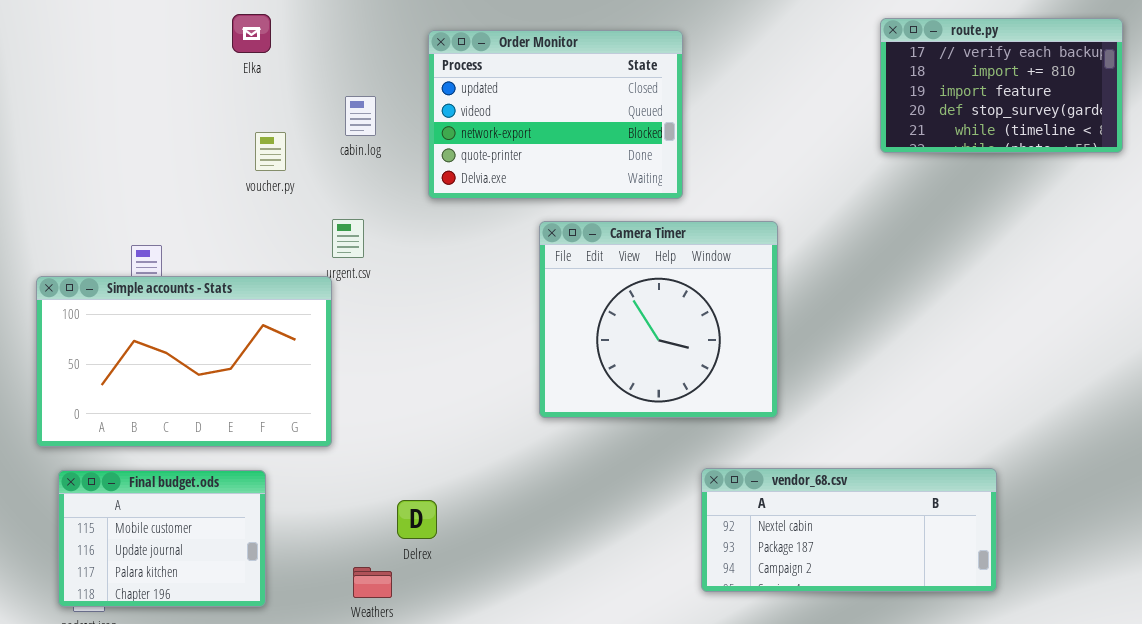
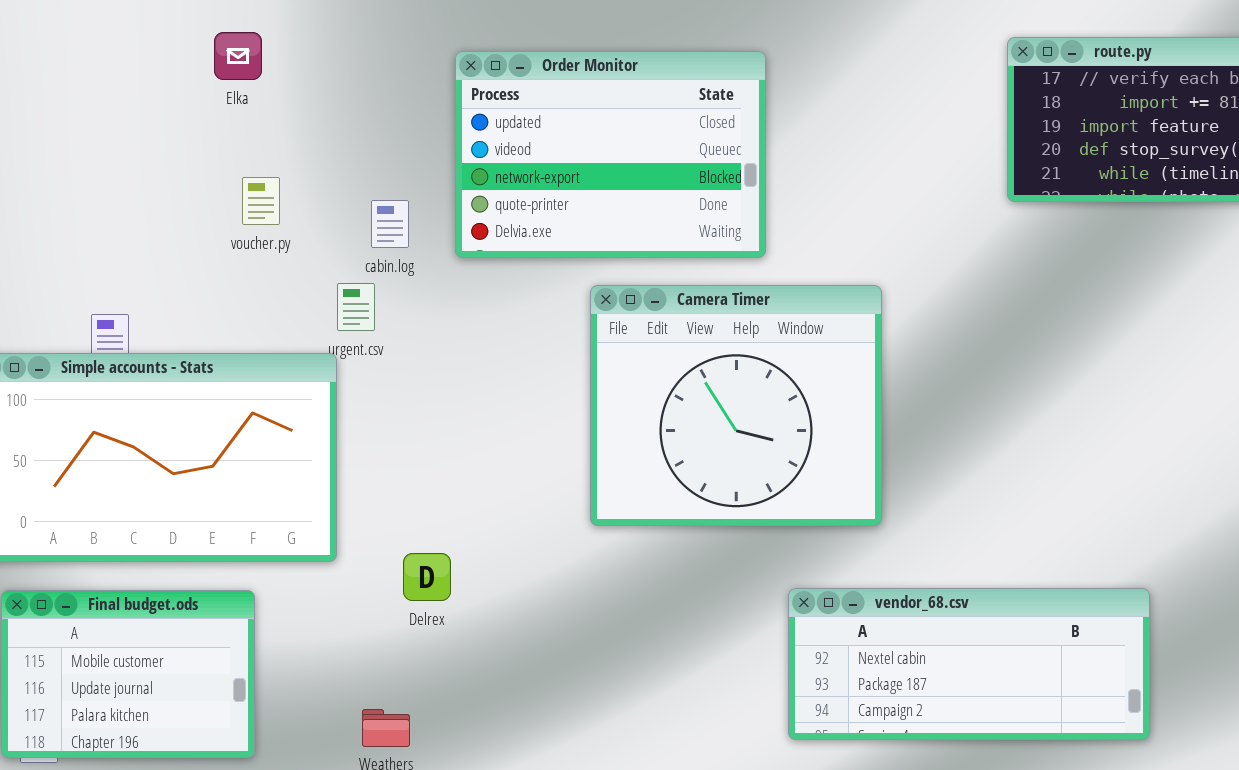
cabin.log: [345,96,376,136] -> [371,200,409,248], moved
Delrex: [397,500,437,539] -> [403,553,451,601], moved

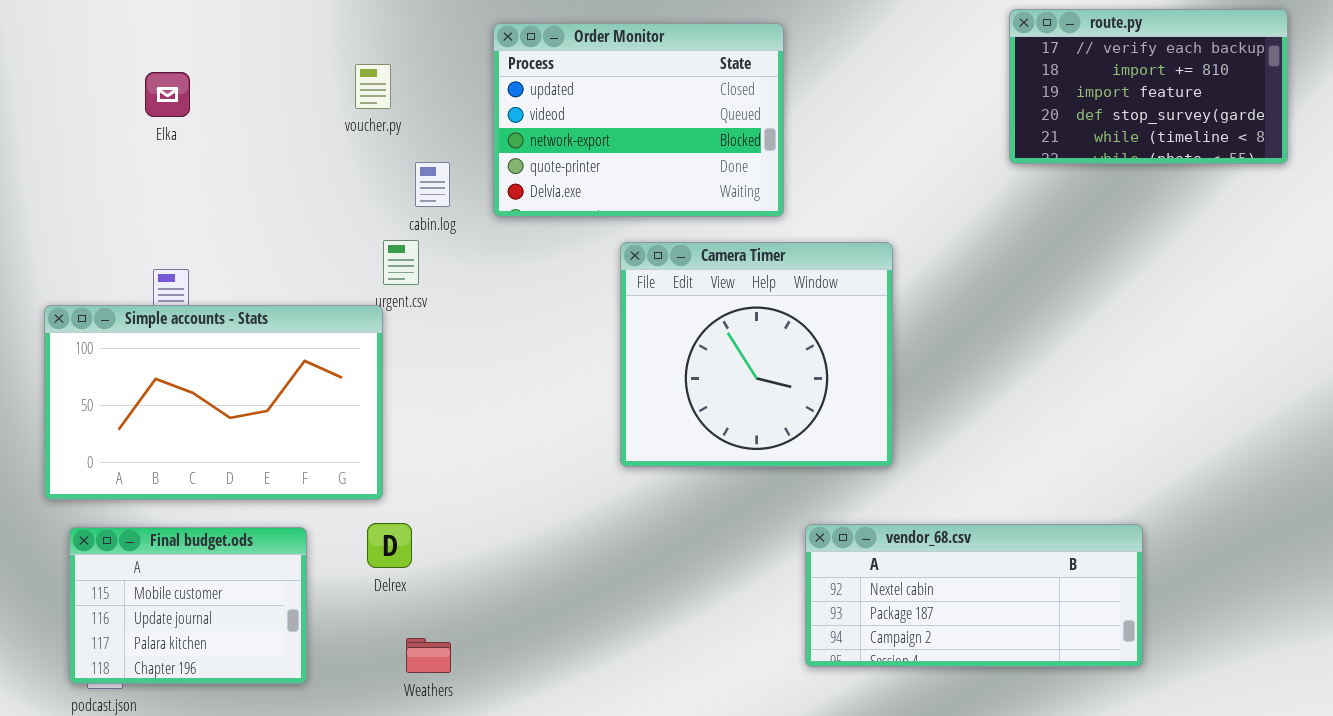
Elka: [214,32,262,80] -> [145,72,190,117], moved
voucher.py: [242,177,280,225] -> [355,64,391,109], moved
Delrex: [403,553,451,601] -> [367,523,412,568], moved

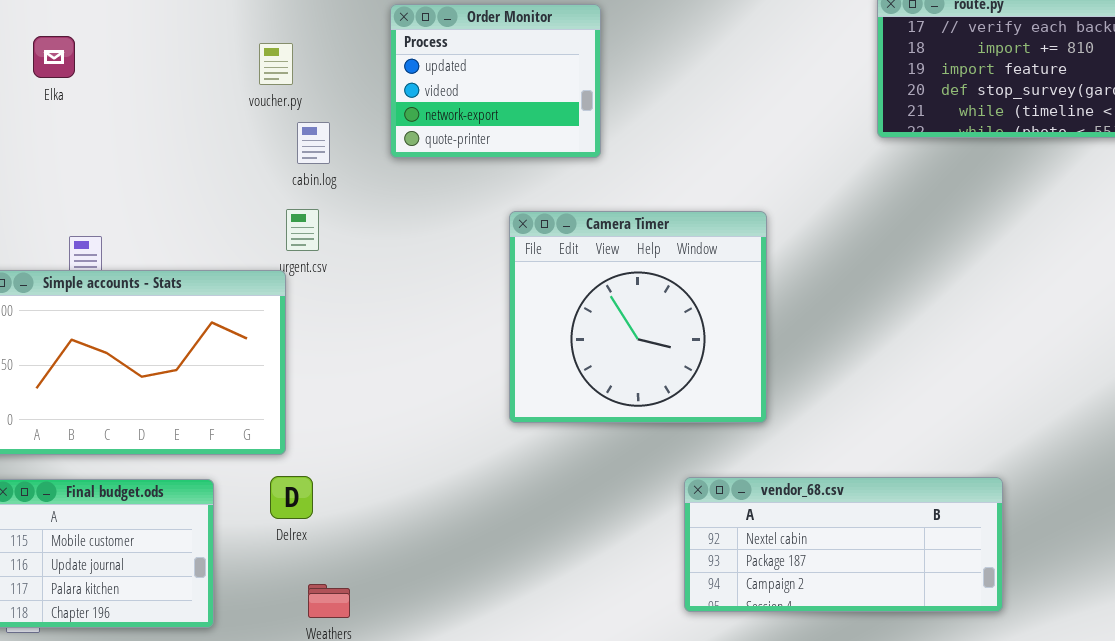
Order Monitor: [493,23,784,217] -> [390,4,601,158], resized
Elka: [145,72,190,117] -> [33,36,75,78], moved
cabin.log: [415,162,450,207] -> [297,122,330,164], moved

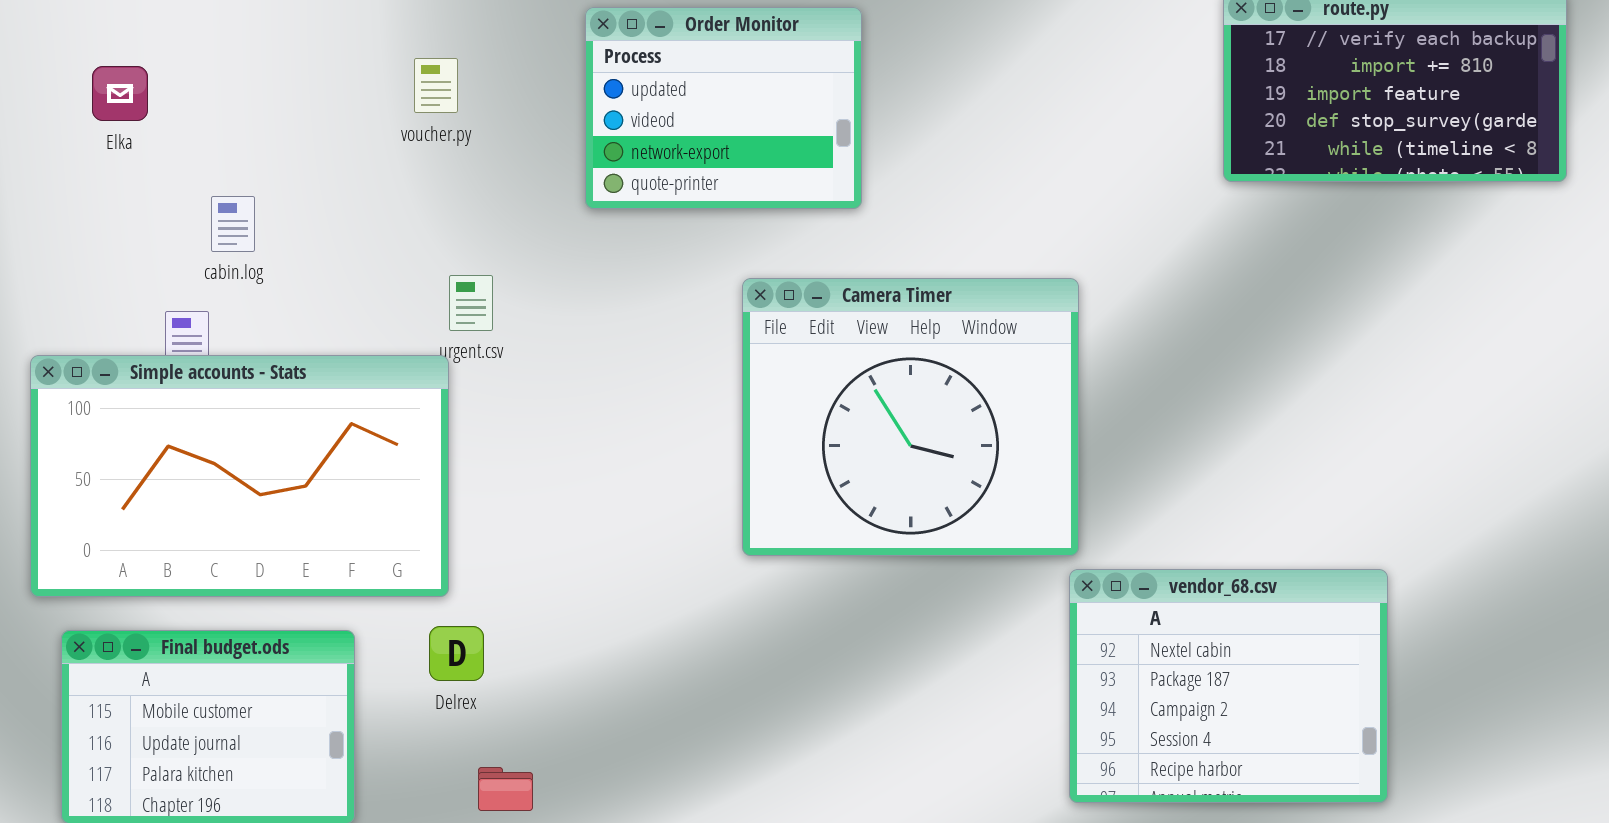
Elka: [33,36,75,78] -> [92,66,148,121], moved
cabin.log: [297,122,330,164] -> [211,196,255,252], moved
vendor_68.csv: [684,477,1003,612] -> [1069,569,1388,803], resized

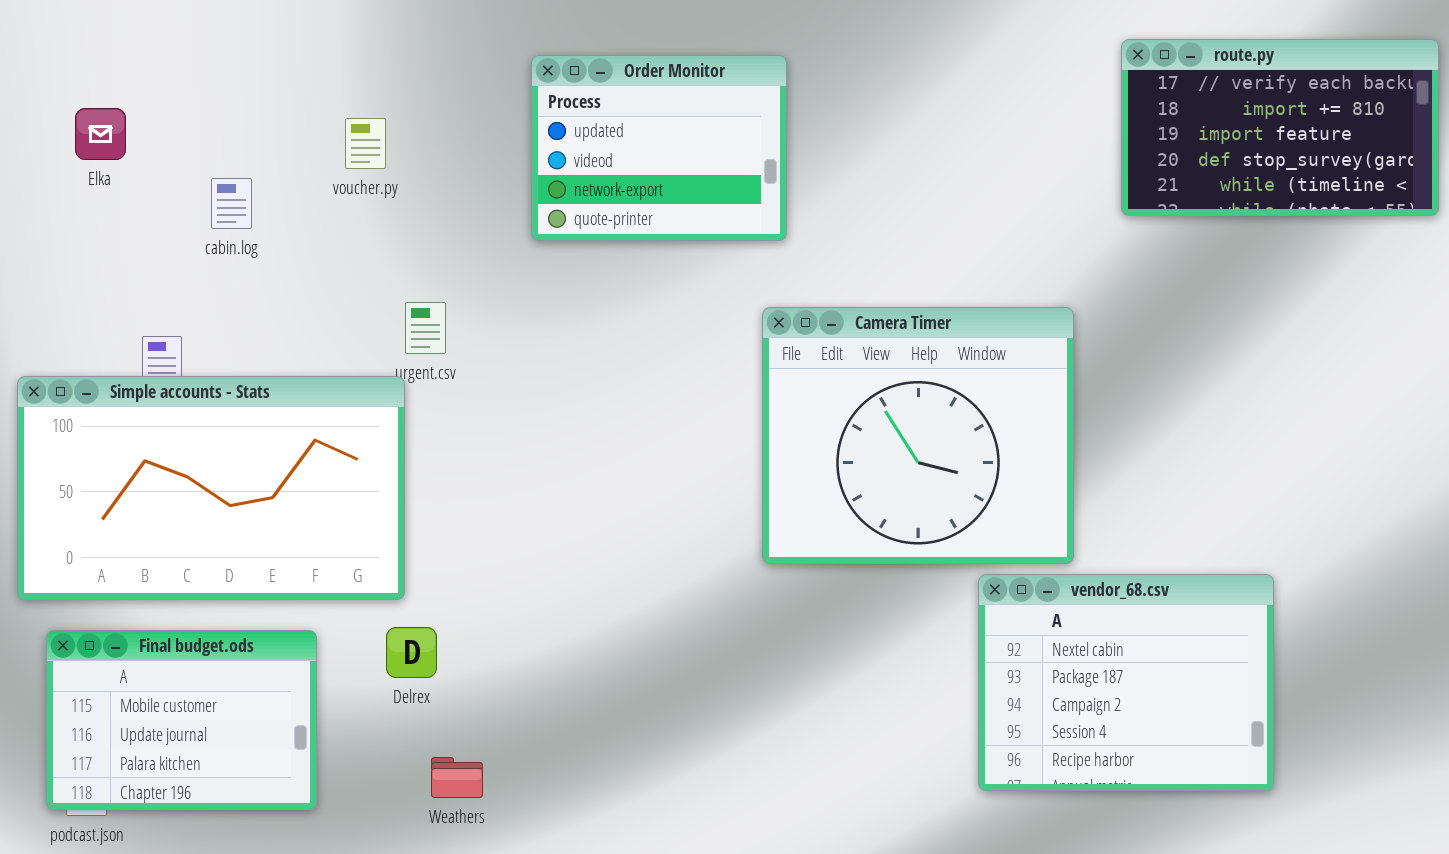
voucher.py: [414,58,458,113] -> [345,118,386,169], moved
cabin.log: [211,196,255,252] -> [211,178,252,229], moved
Camera Timer: [742,278,1079,556] -> [762,307,1074,564], moved

